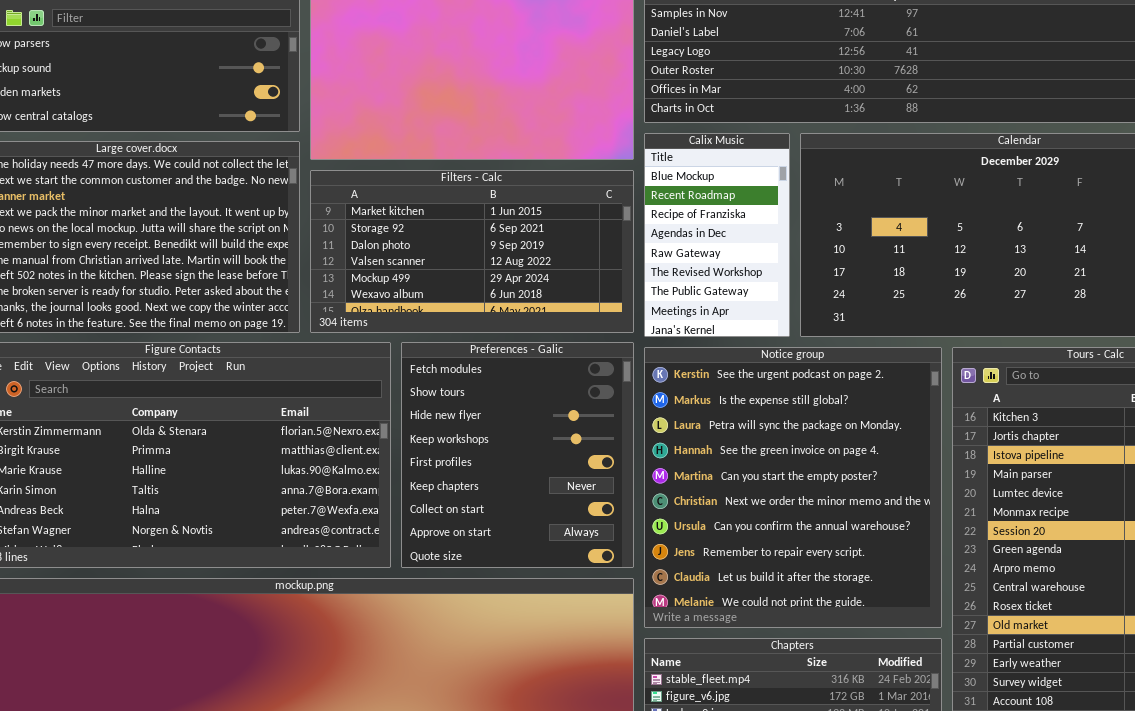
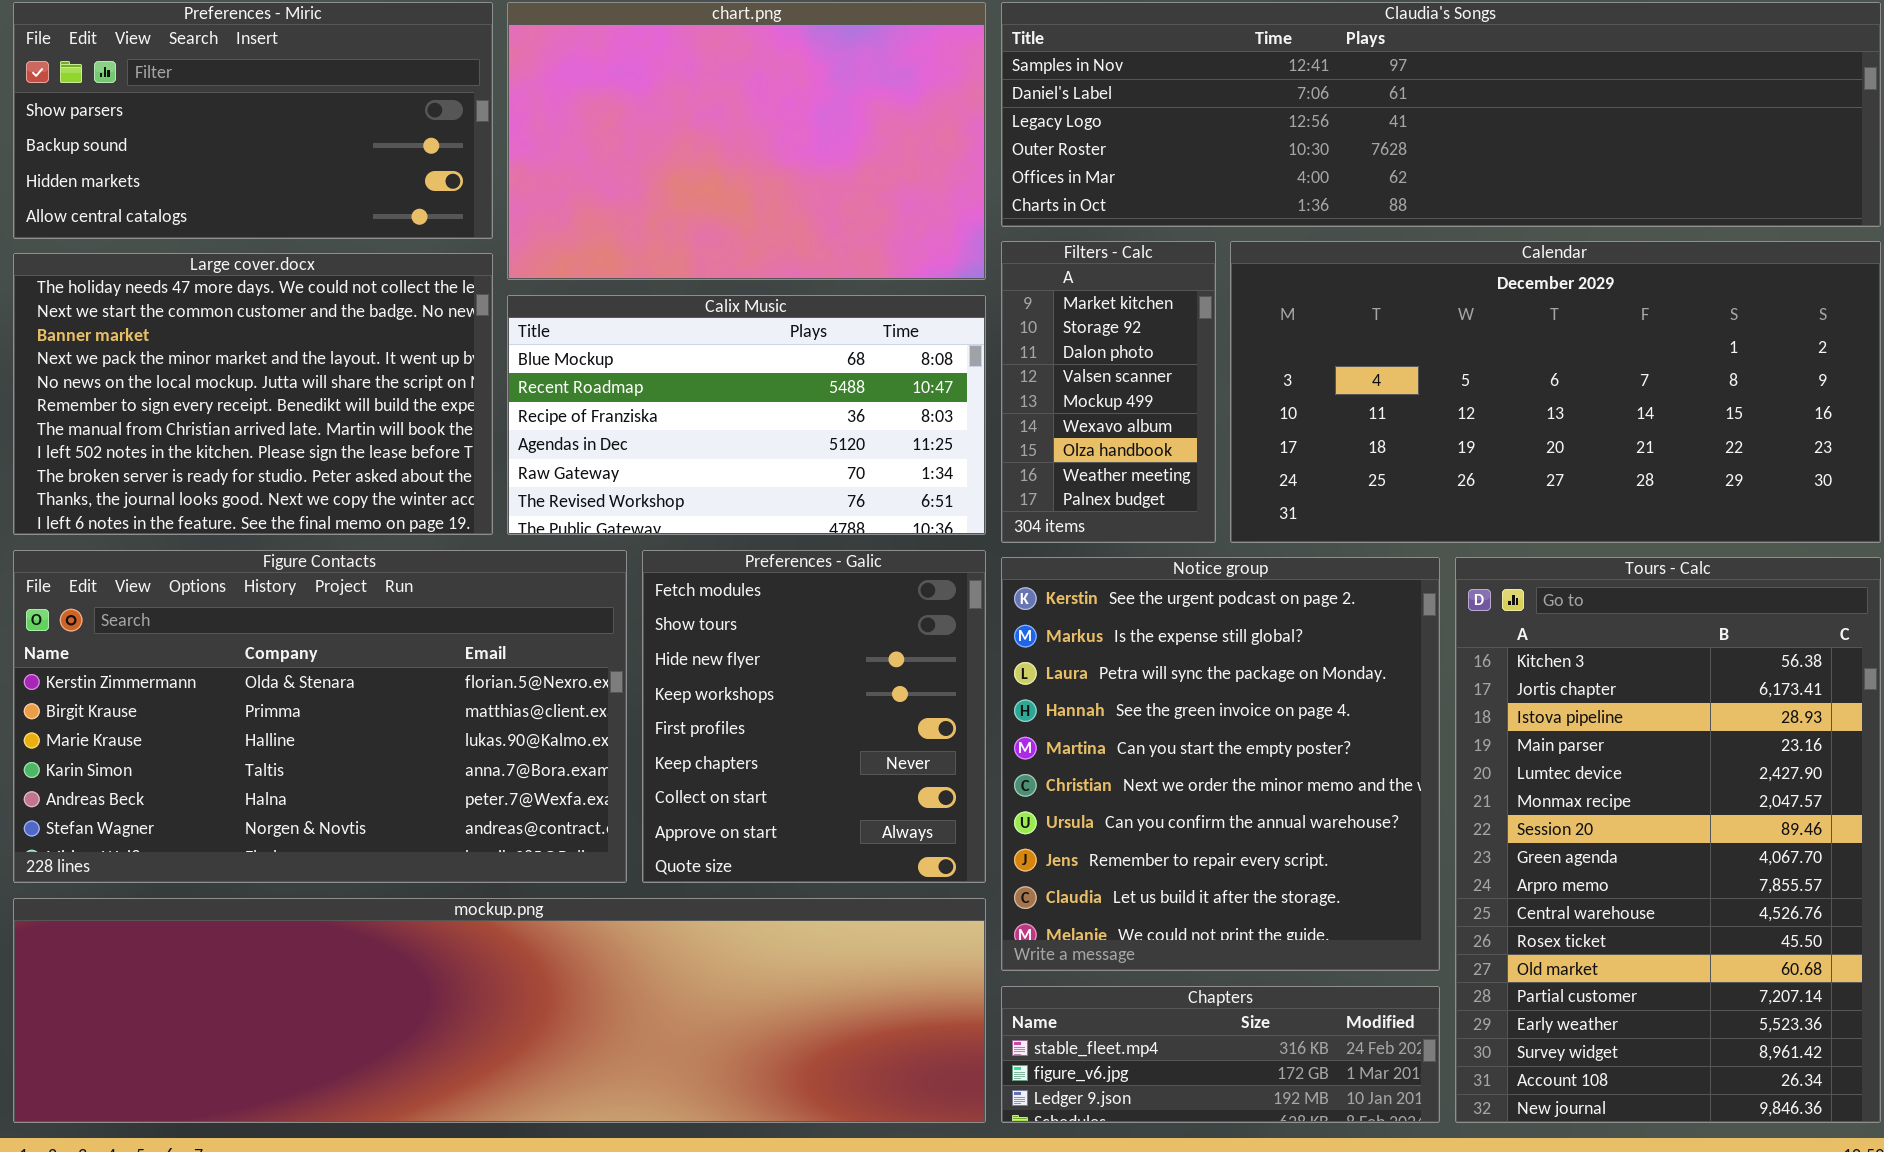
Calix Music: [644,133,790,337] -> [507,295,986,535], moved, resized
Filters - Calc: [310,170,634,333] -> [1001,241,1216,543], moved, resized

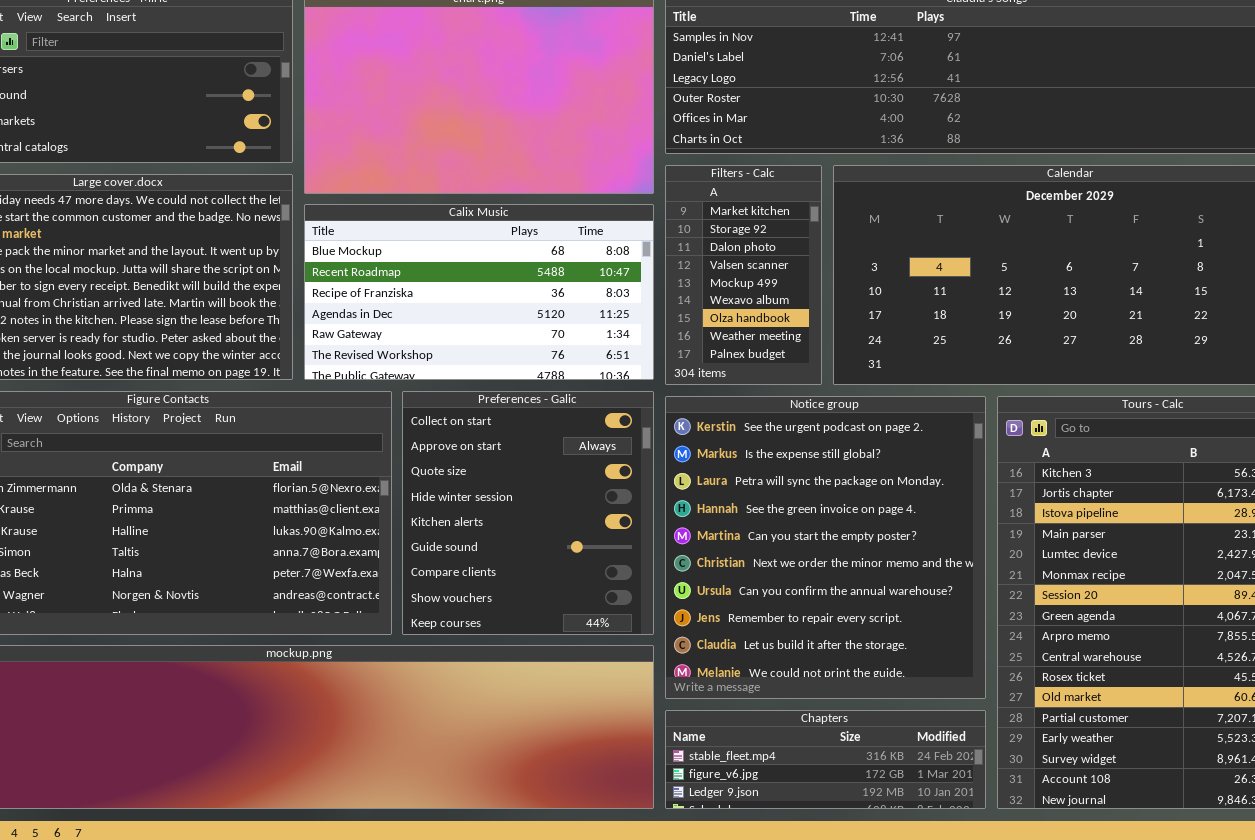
Preferences - Galic: [642,550,986,883] -> [402,391,654,635], scrolled down 6 rows

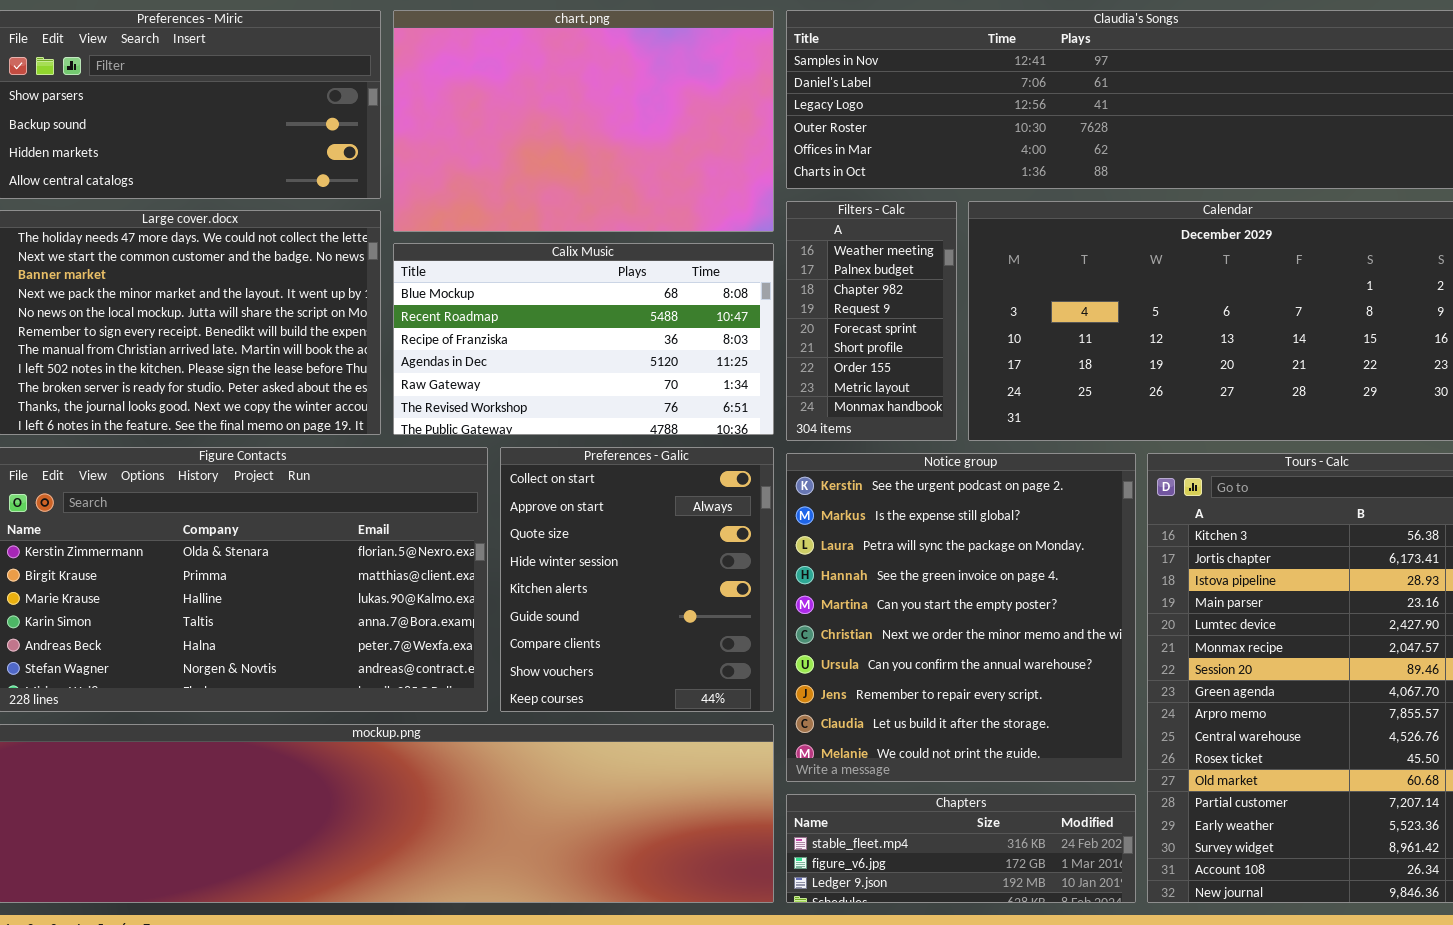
Filters - Calc: [665,165,822,385] -> [786,201,957,441], scrolled down 7 rows

